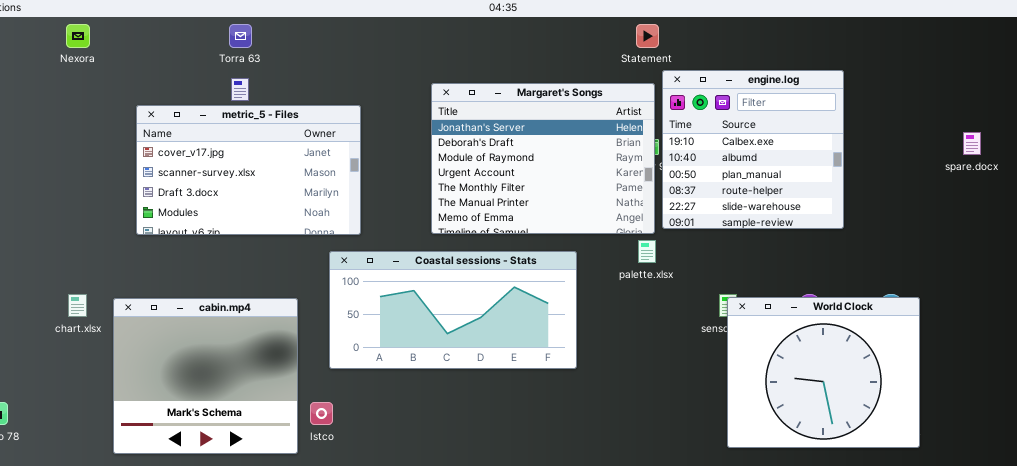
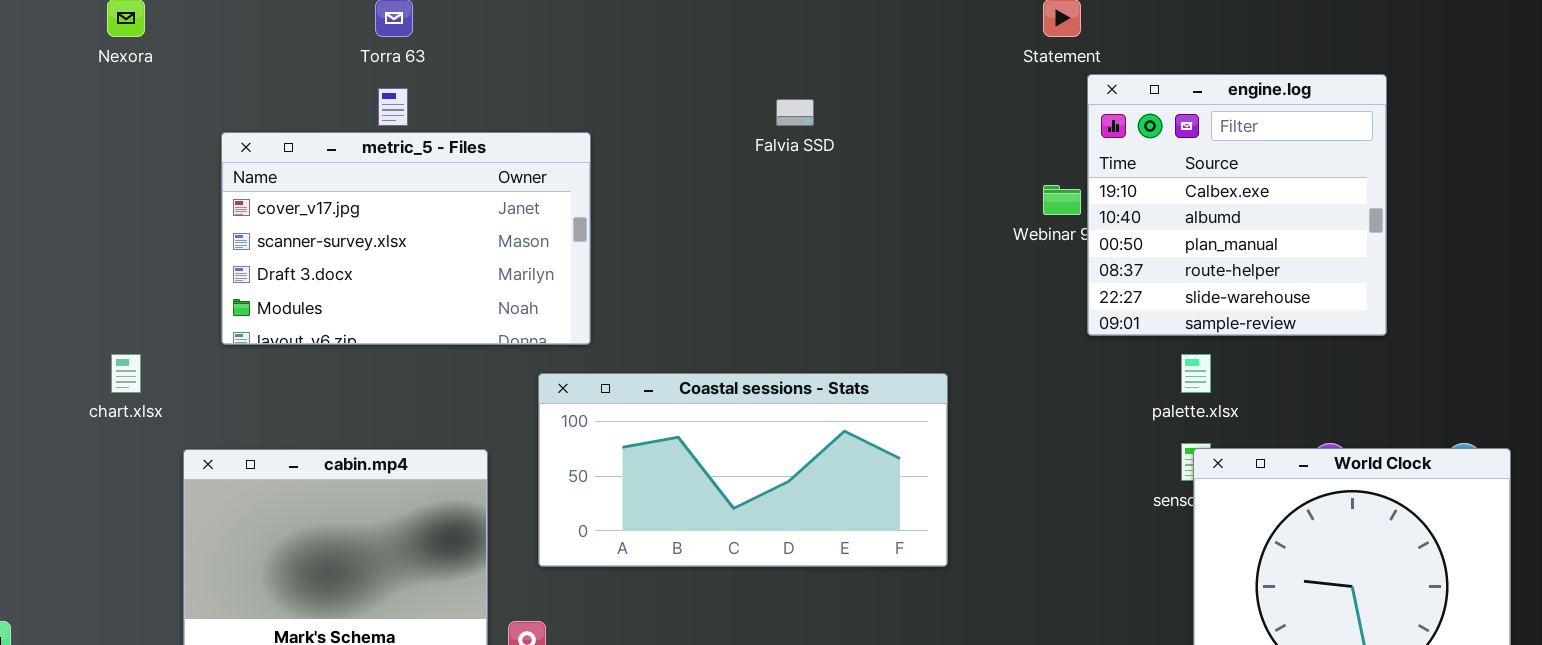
Margaret's Songs: [431,83,655,234] -> none, closed
palette.xlsx: [638,240,656,263] -> [1181,354,1211,393], moved
chart.xlsx: [68,294,87,317] -> [111,354,141,393], moved

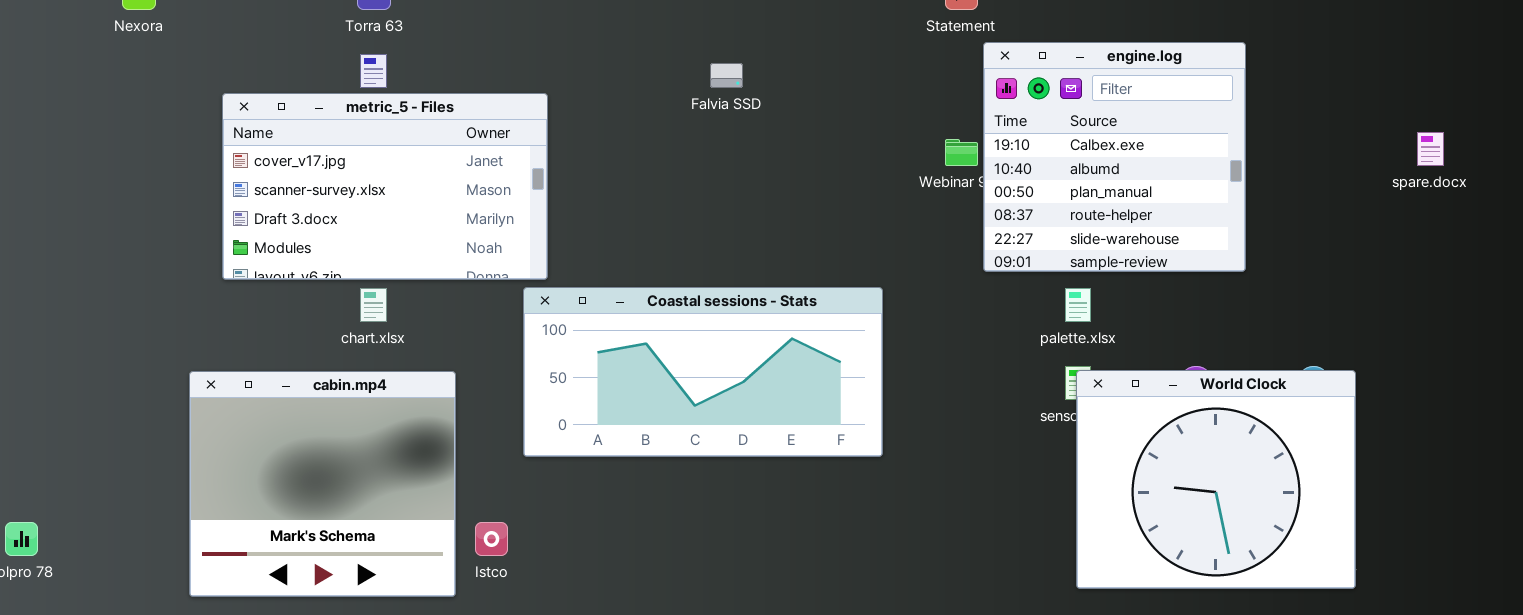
chart.xlsx: [111,354,141,393] -> [360,288,387,322], moved
Coastal sessions - Stats: [538,373,948,567] -> [523,287,883,457], moved

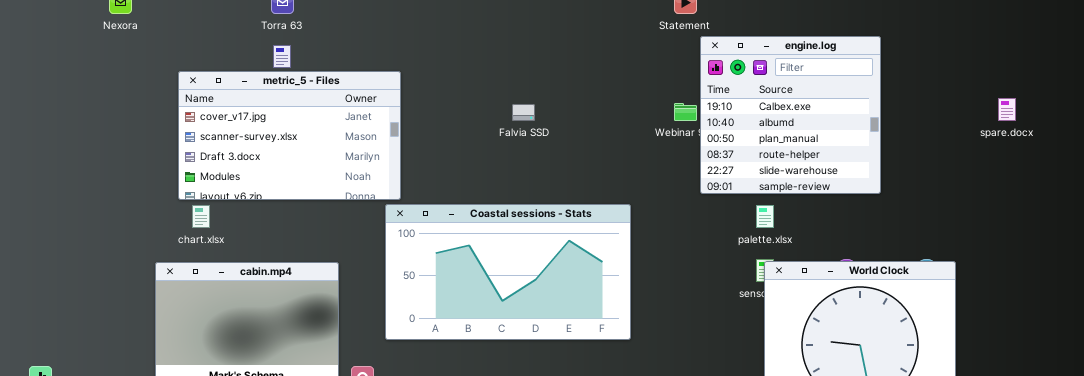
Falvia SSD: [710,63,743,88] -> [512,104,535,121], moved
Coastal sessions - Stats: [523,287,883,457] -> [385,204,631,340], resized
chart.xlsx: [360,288,387,322] -> [192,205,210,228], moved

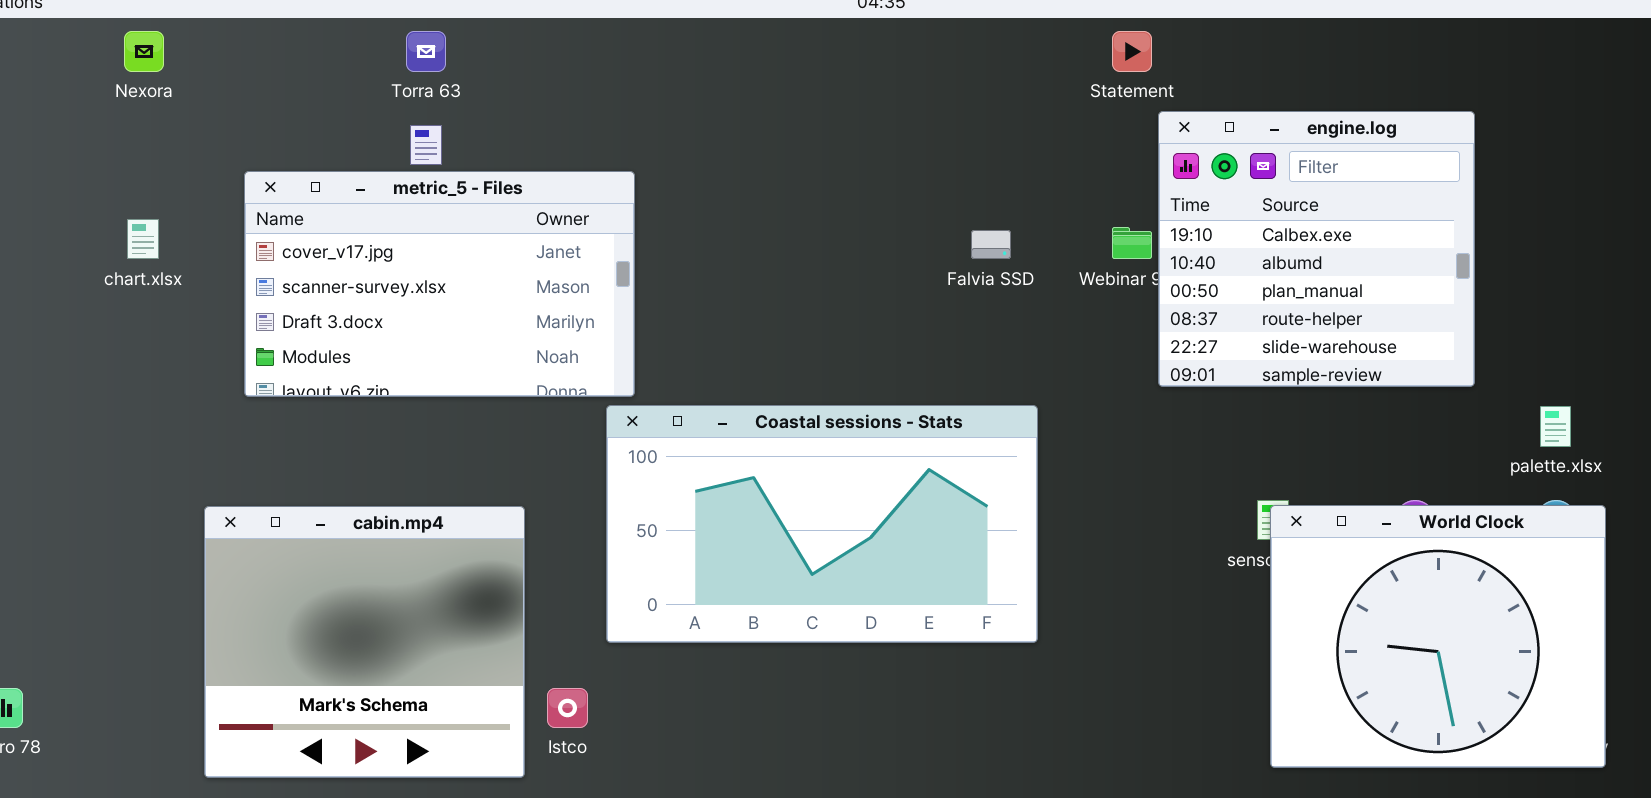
Falvia SSD: [512,104,535,121] -> [971,230,1011,259], moved
chart.xlsx: [192,205,210,228] -> [127,219,159,259], moved
palette.xlsx: [756,205,774,228] -> [1540,406,1571,447], moved

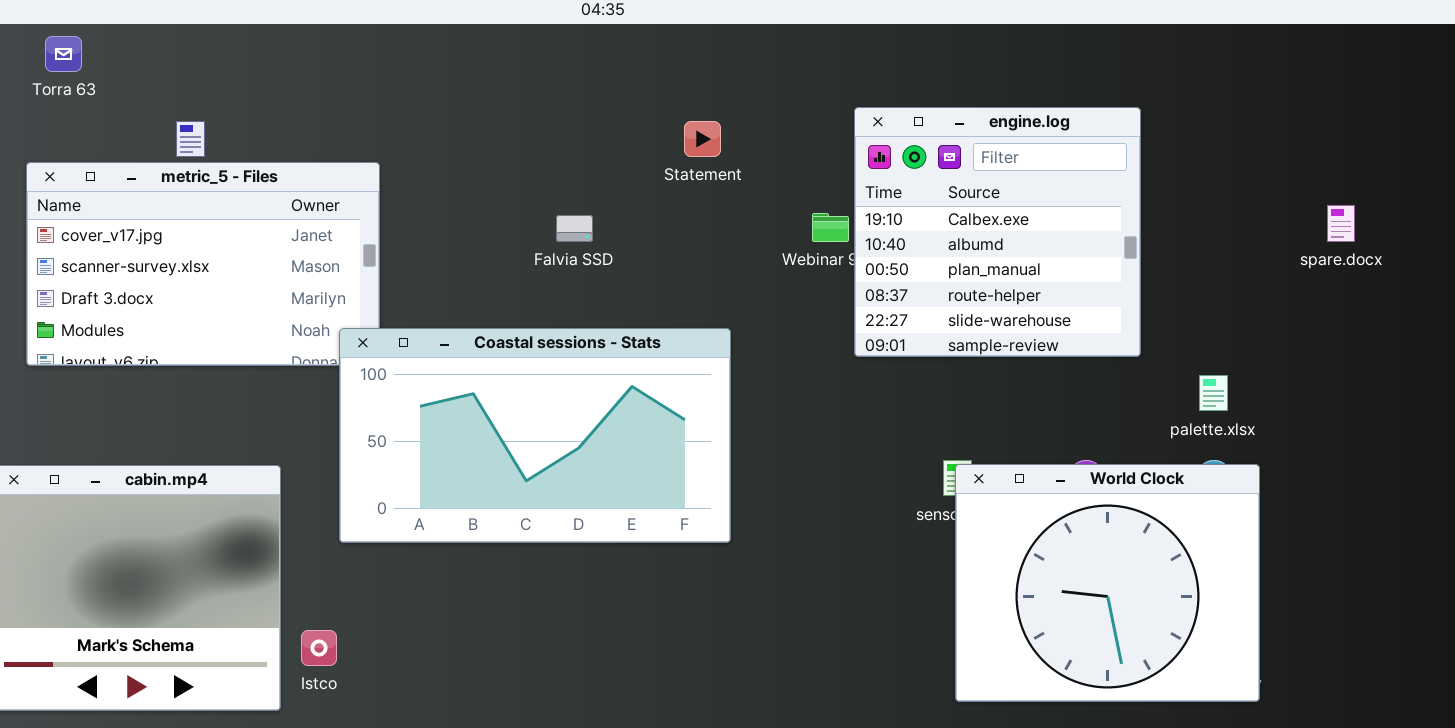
Torra 63: [406,31,446,72] -> [45,36,82,72], moved
Statement: [1112,31,1152,72] -> [684,121,721,157], moved
Falvia SSD: [971,230,1011,259] -> [556,215,593,242], moved
Coastal sessions - Stats: [606,405,1038,643] -> [339,328,731,543], moved

